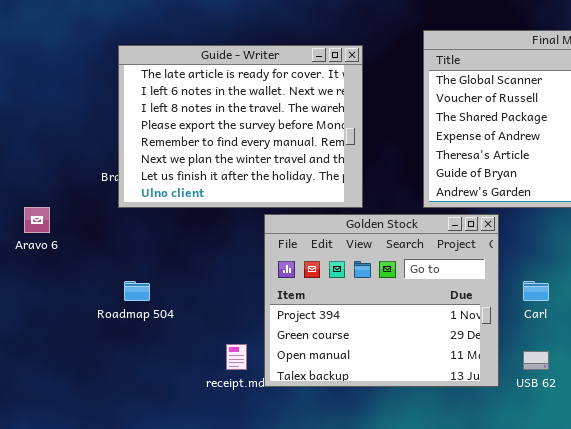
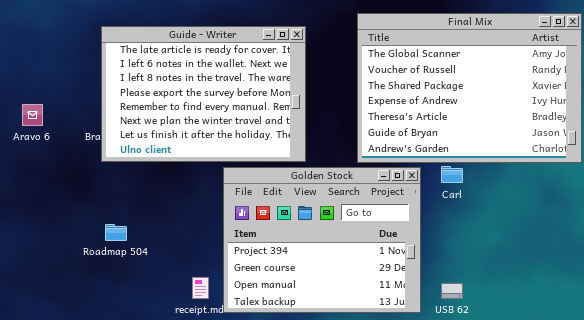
Aravo 6: [24,207,50,233] -> [22,104,43,126], moved
Carl: [523,281,549,301] -> [441,166,463,183], moved

